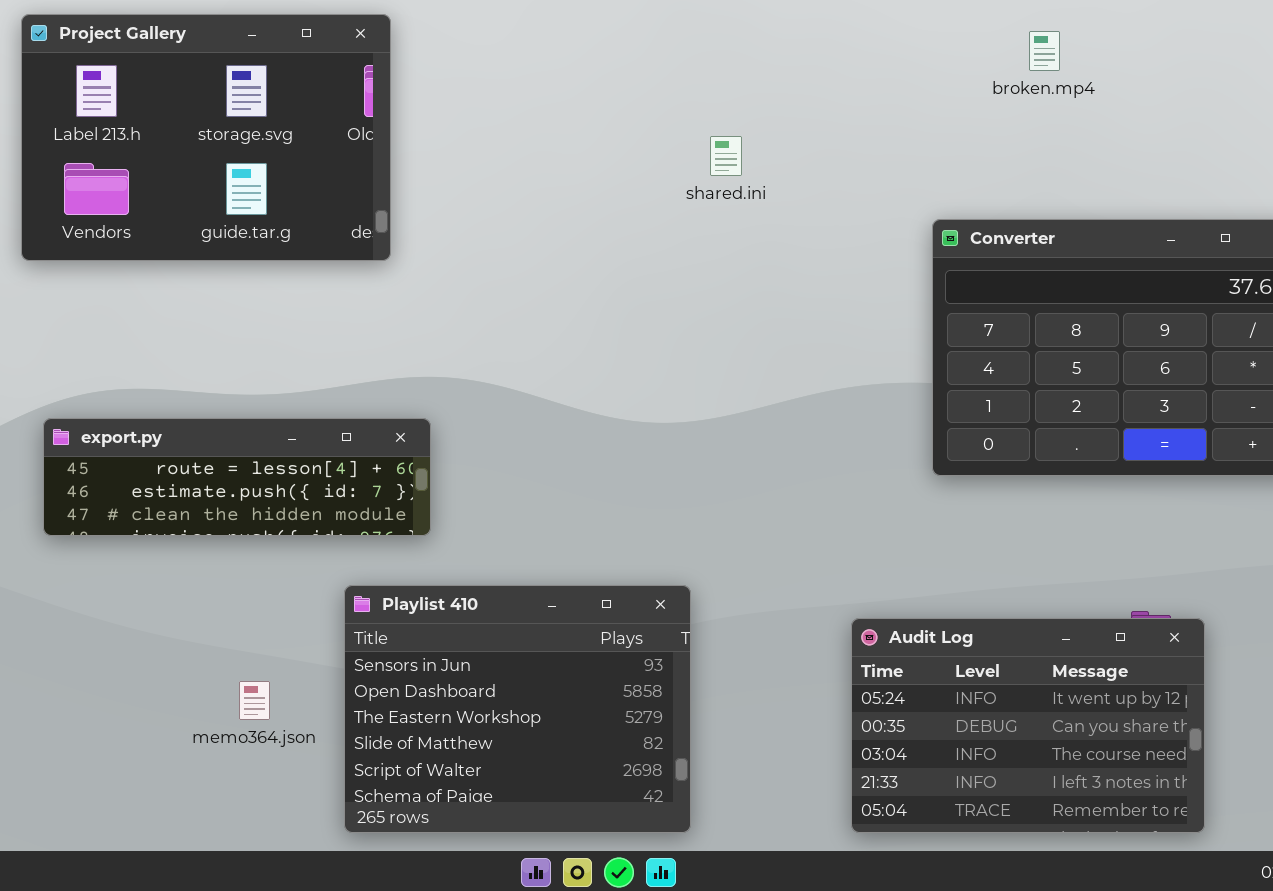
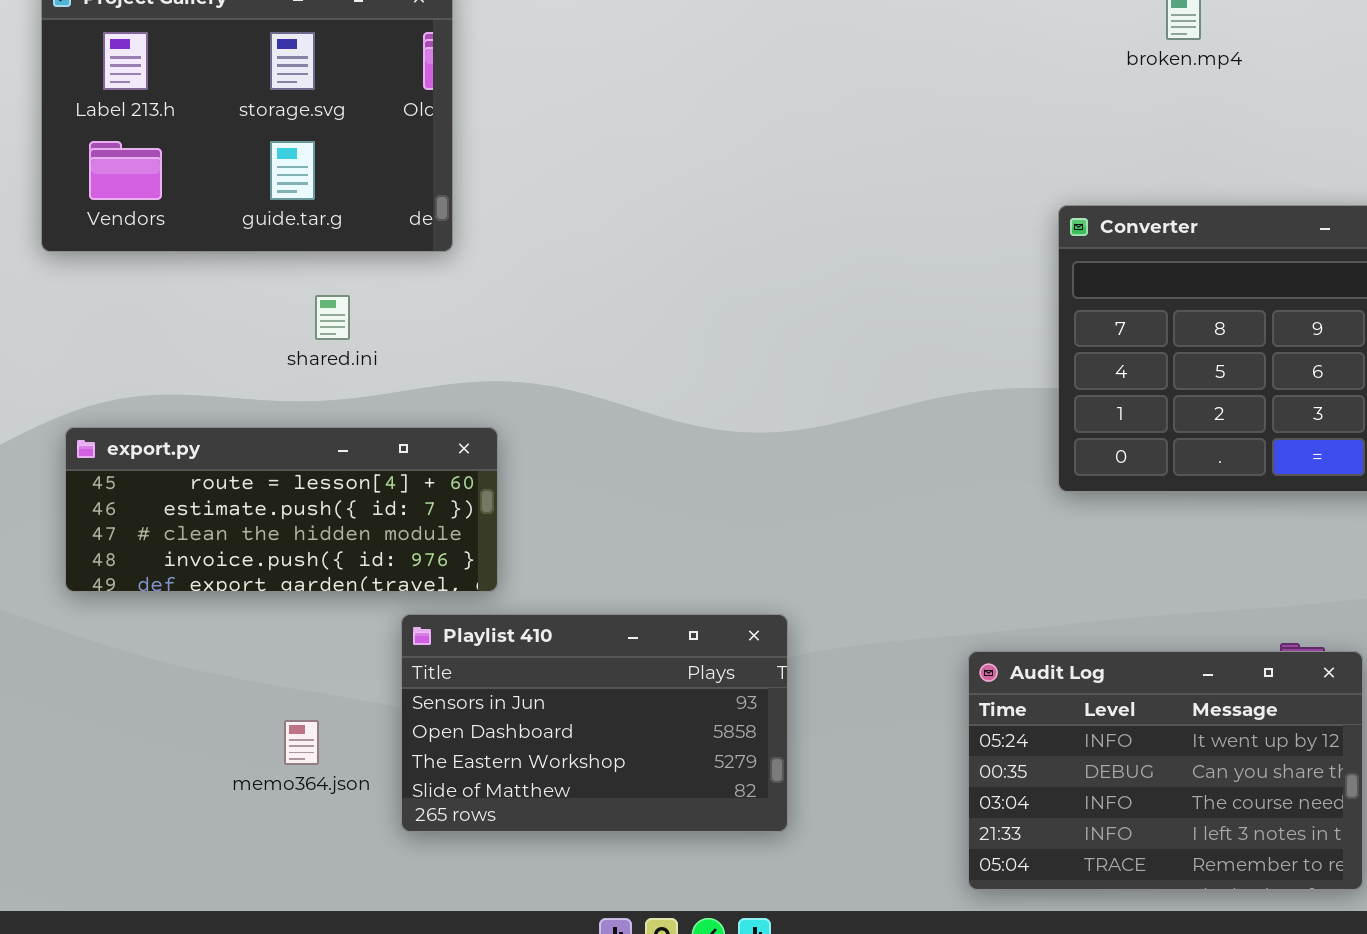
shared.ini: [710,136,742,176] -> [315,295,350,340], moved
export.py: [43,418,431,536] -> [65,427,498,592], resized
Playlist 410: [344,585,691,833] -> [401,614,788,832], resized

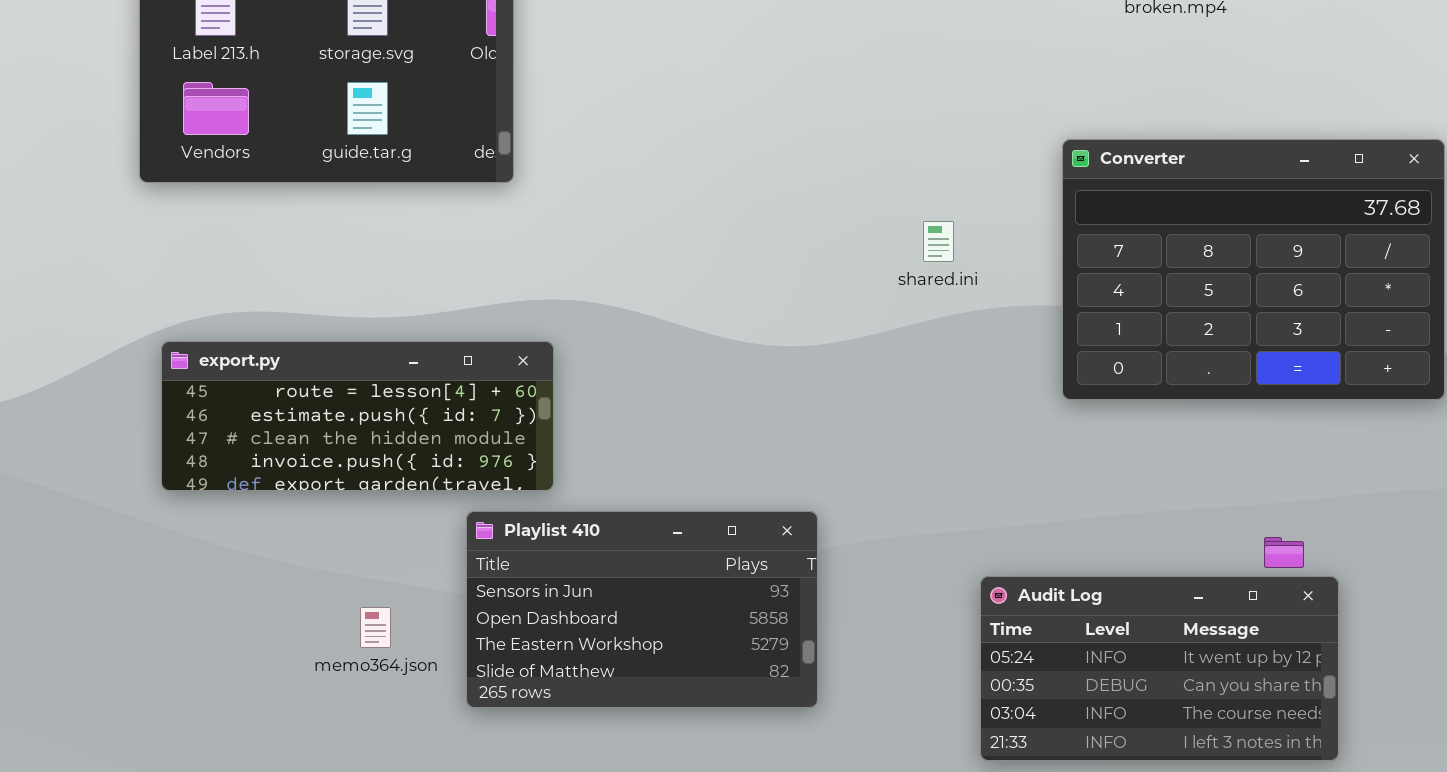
shared.ini: [315,295,350,340] -> [923,221,954,262], moved
Audit Log: [968,651,1363,890] -> [980,576,1339,761], resized

